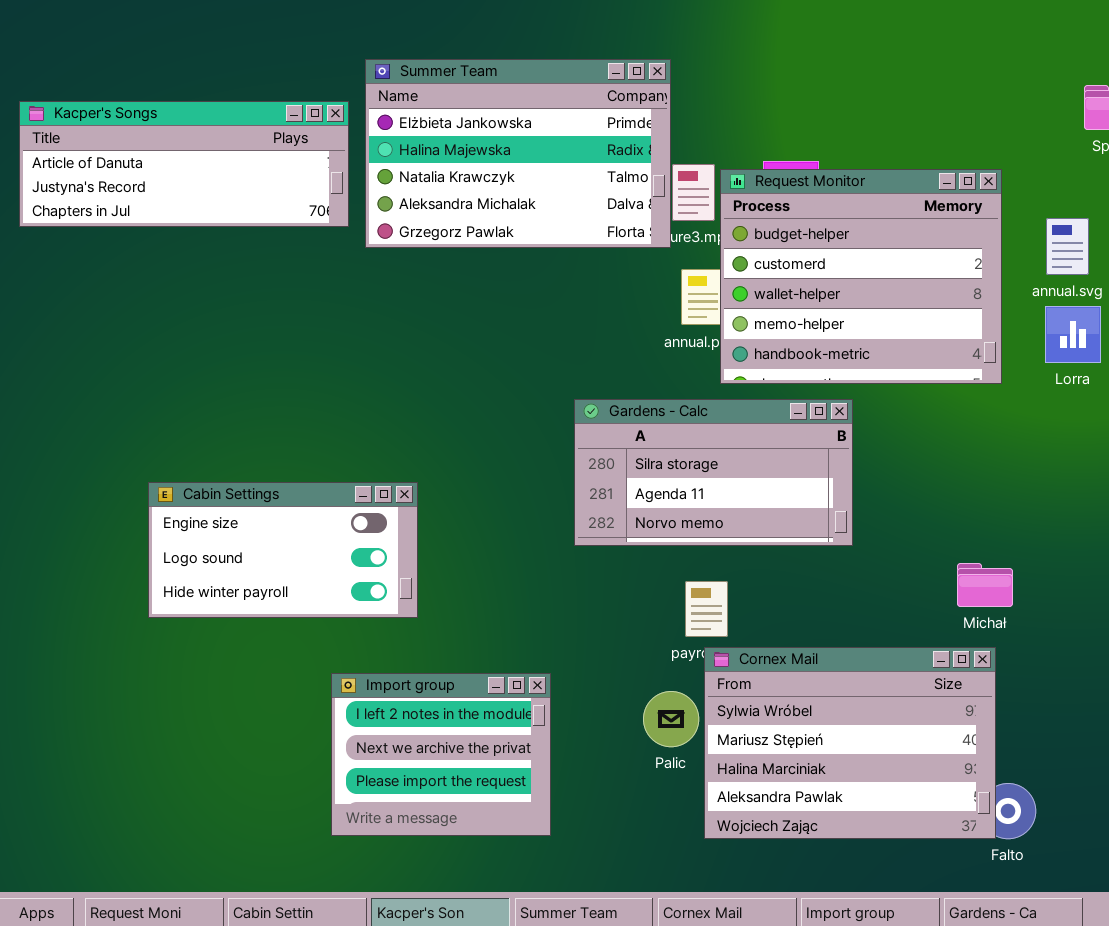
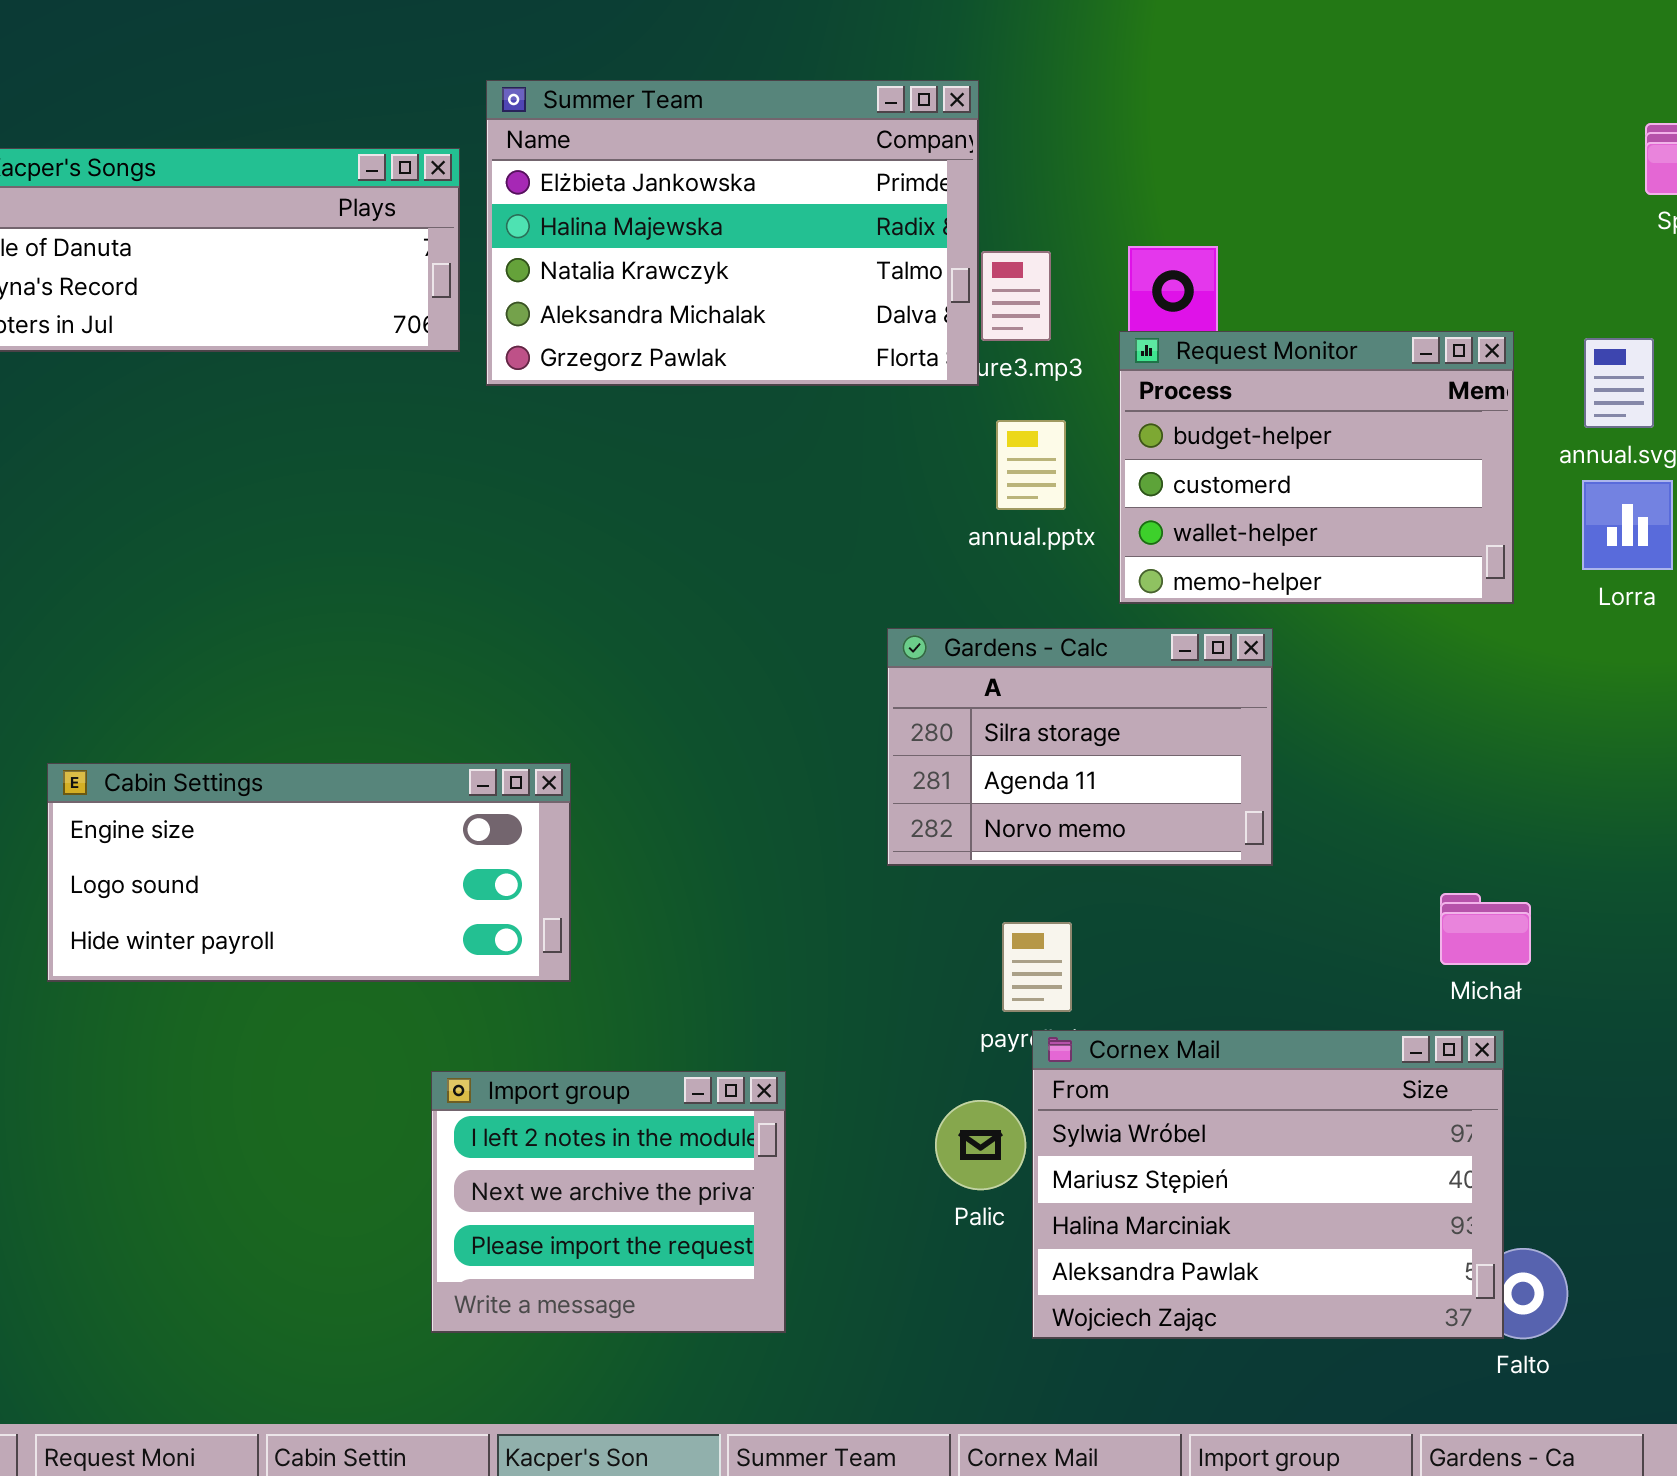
Request Monitor: [720,169,1002,384] -> [1119,331,1514,604], resized
Gardens - Calc: [574,399,853,546] -> [887,628,1273,866], resized
Cabin Settings: [148,482,418,618] -> [47,763,571,982], resized

